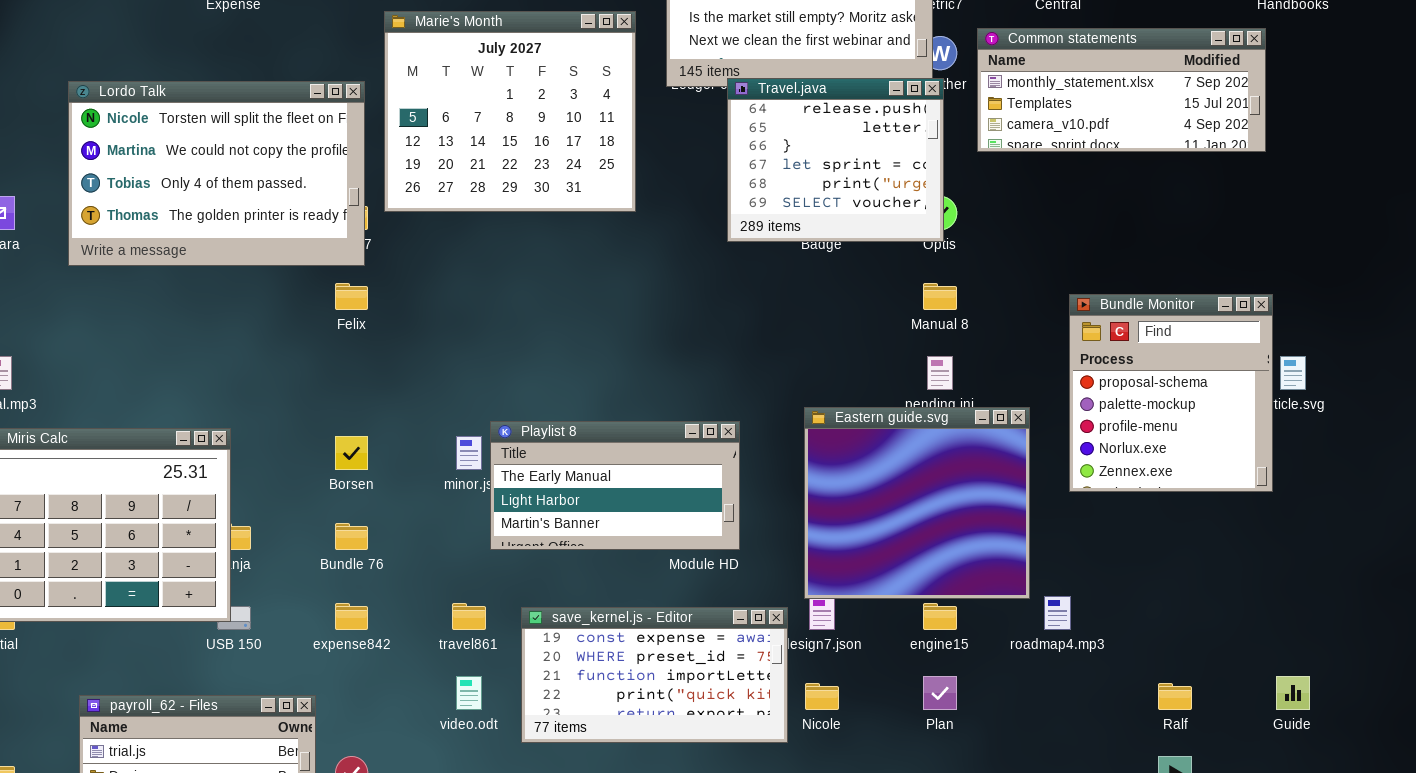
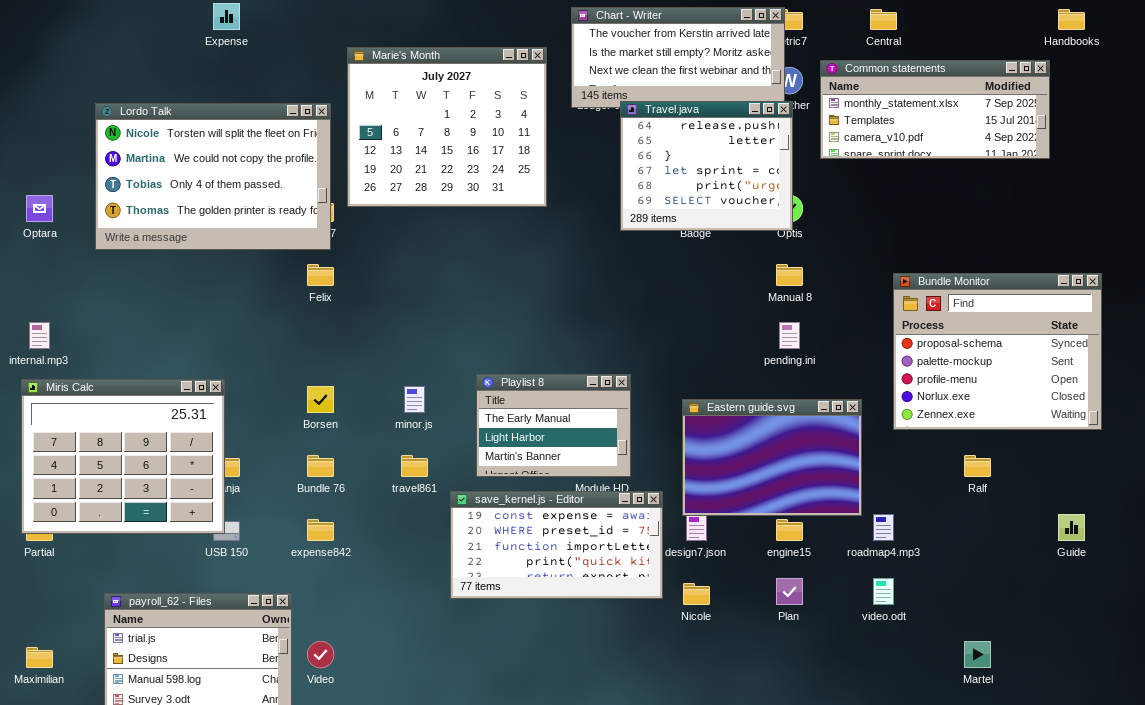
Bundle Monitor: [1069,294,1273,492] -> [893,273,1102,430], resized
Eastern guide.svg: [804,407,1030,599] -> [682,399,862,516], resized
Playlist 8: [490,421,740,550] -> [476,374,631,477], resized
travel861: [452,603,486,630] -> [401,455,428,477], moved
save_kernel.js - Editor: [521,607,788,743] -> [450,491,663,599], moved
video.odt: [456,676,482,710] -> [873,578,894,605], moved
Guide: [1276,676,1310,710] -> [1058,514,1085,541], moved
Ralf: [1158,683,1192,710] -> [964,455,991,477], moved

